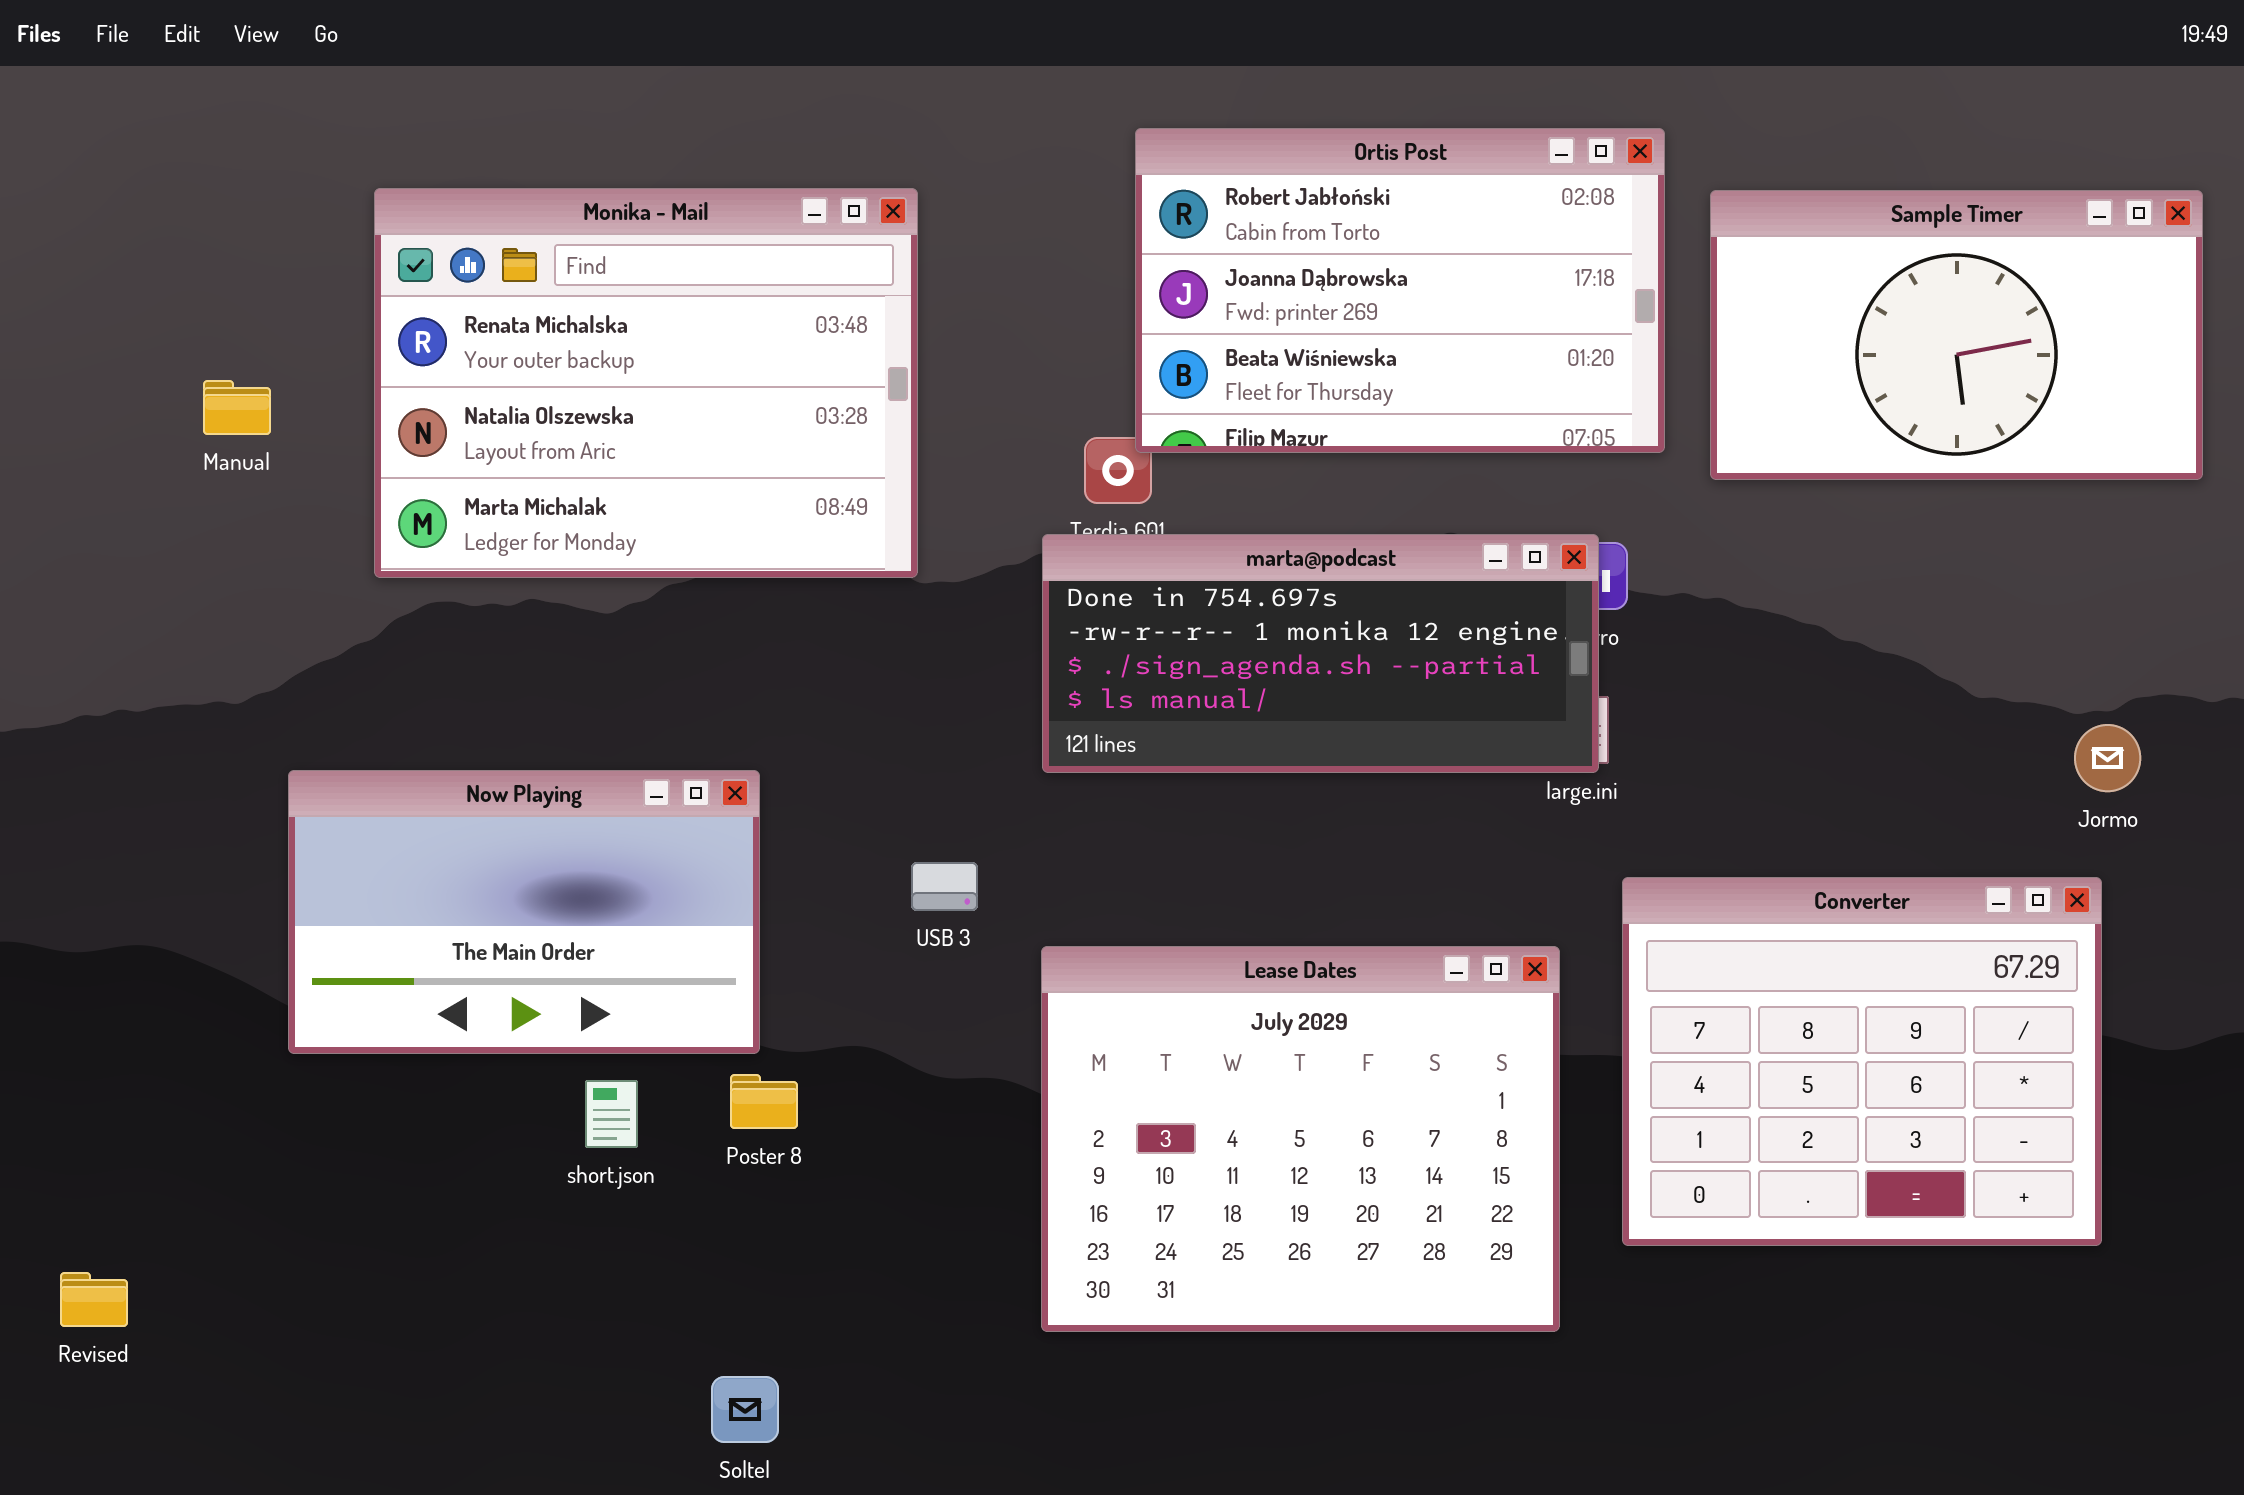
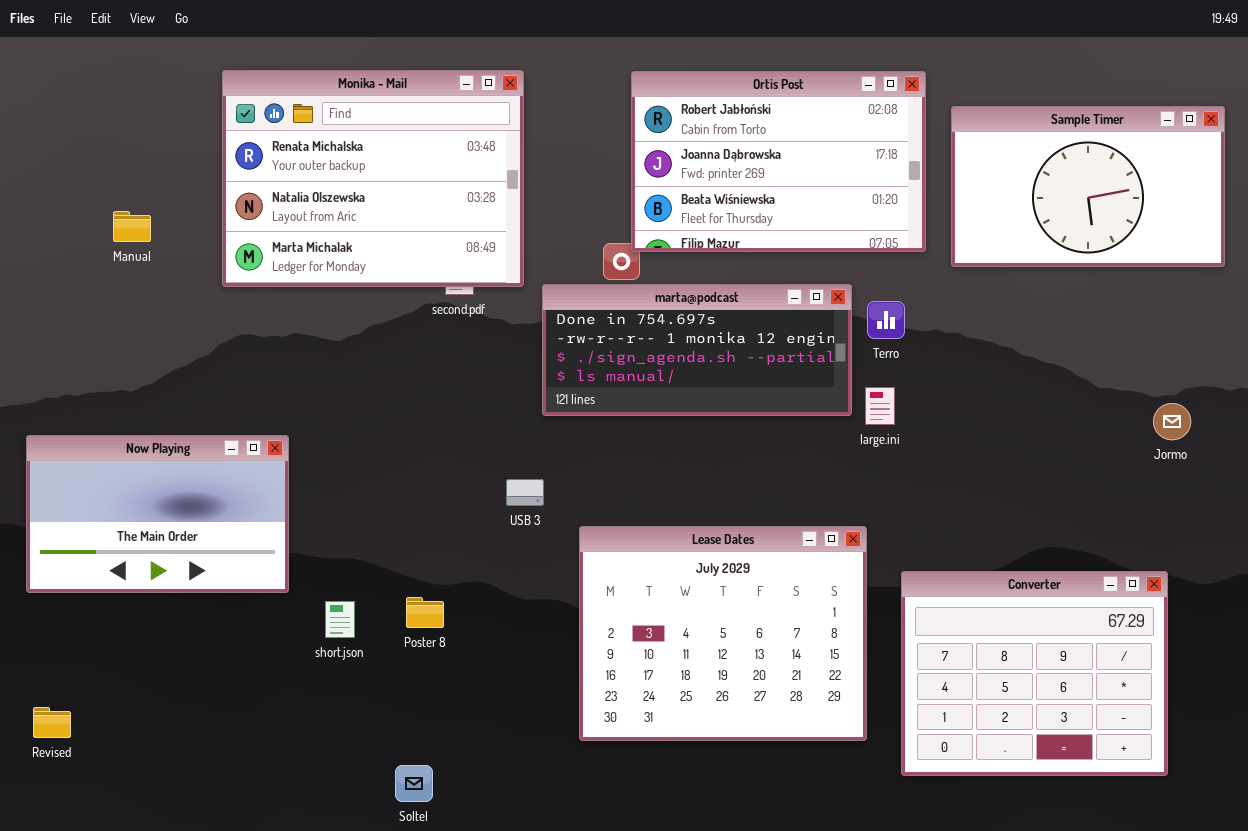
Monika - Mail: [374,188,918,578] -> [222,70,524,287], moved
marta@podcast: [1042,534,1599,773] -> [542,284,852,416], moved
Now Playing: [288,770,760,1054] -> [26,435,289,593], moved
Converter: [1622,877,2102,1246] -> [901,571,1168,776], moved

